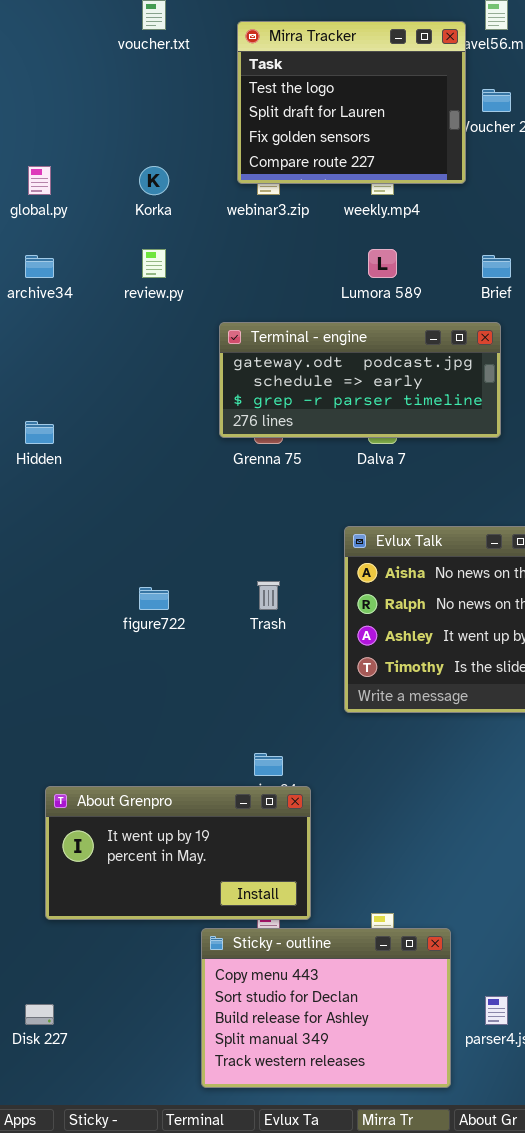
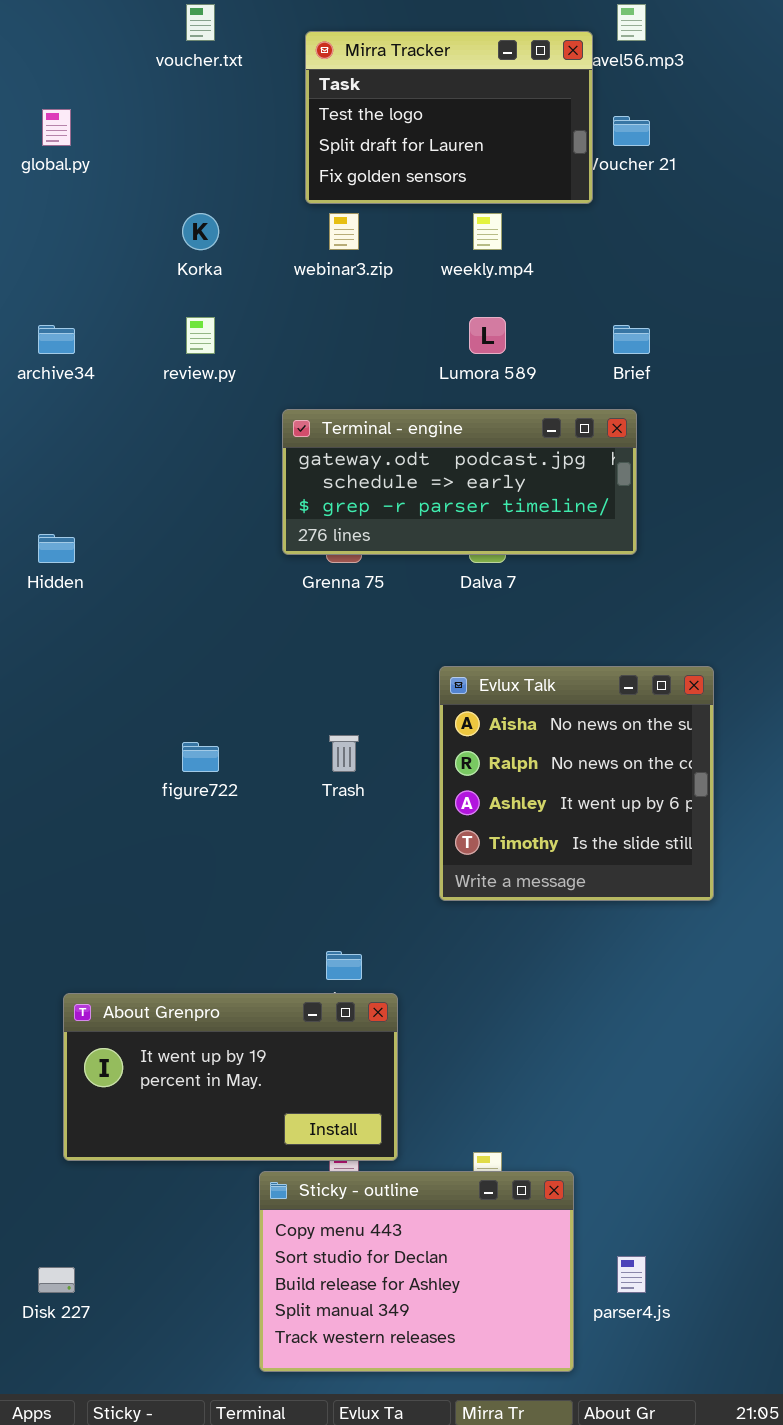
Mirra Tracker: [237,21,466,184] -> [305,31,593,204], resized
global.py: [28,166,51,195] -> [42,109,71,146], moved

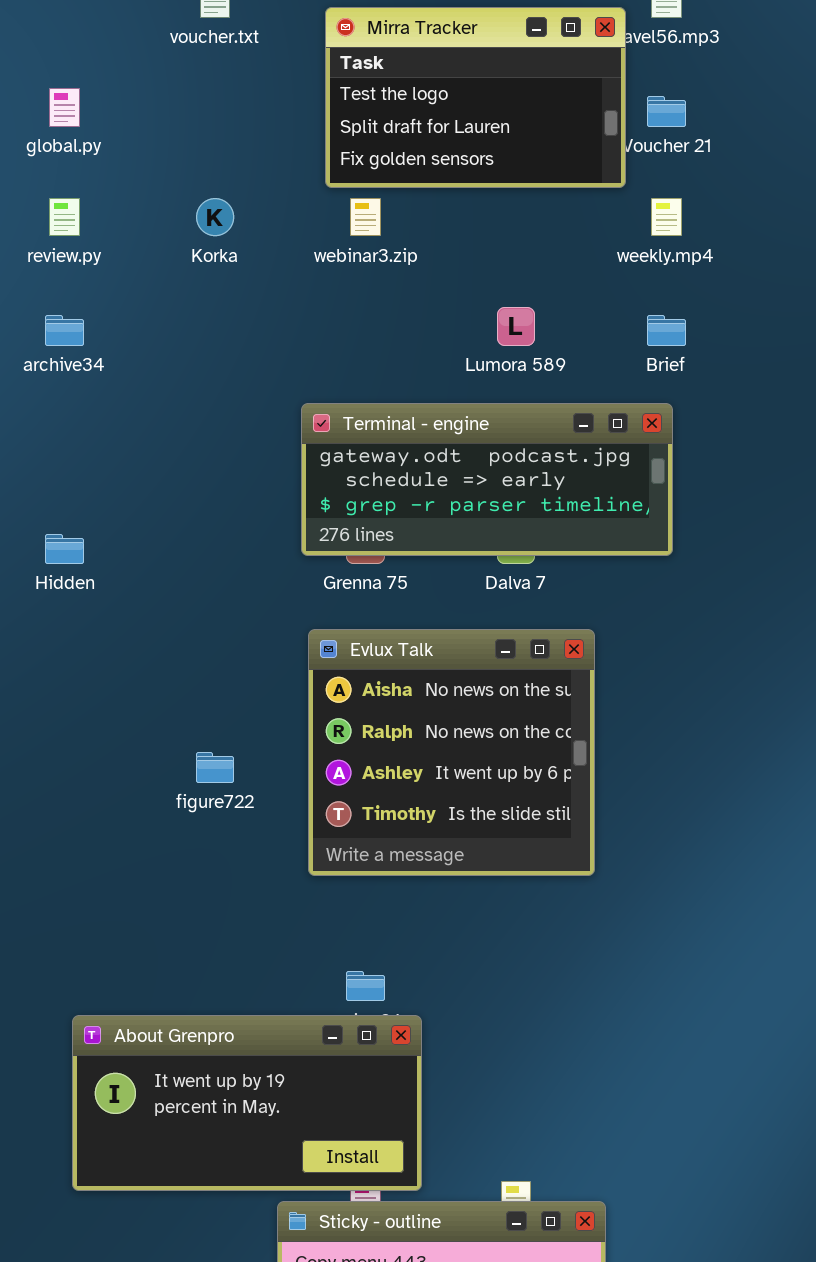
weekly.mp4: [473,213,502,250] -> [651,198,682,236], moved
review.py: [186,317,215,354] -> [49,198,80,236], moved
Evlux Talk: [439,666,714,901] -> [308,629,595,876], moved

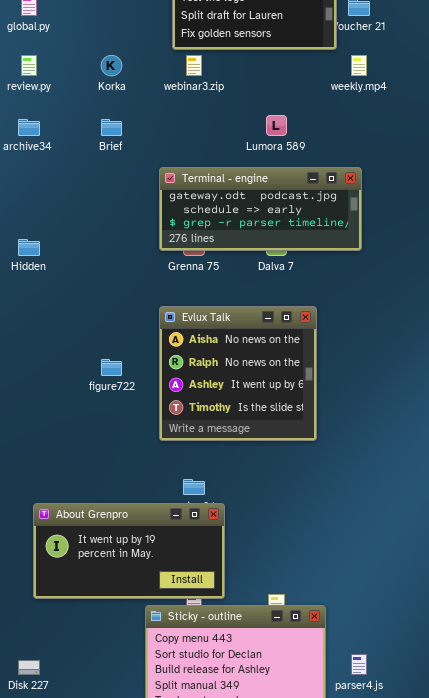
Brief: [647,315,686,346] -> [101,119,122,136], moved
Evlux Talk: [308,629,595,876] -> [159,306,317,441], moved

